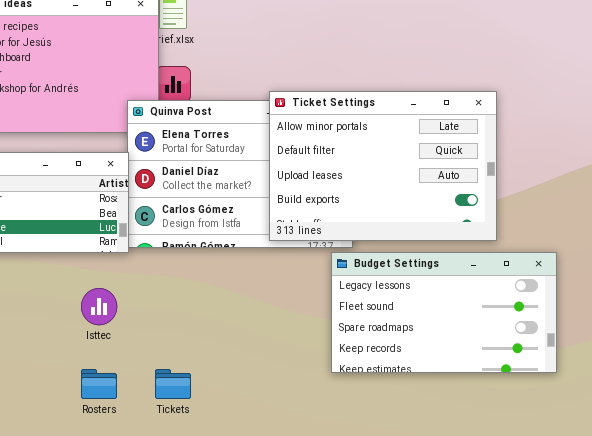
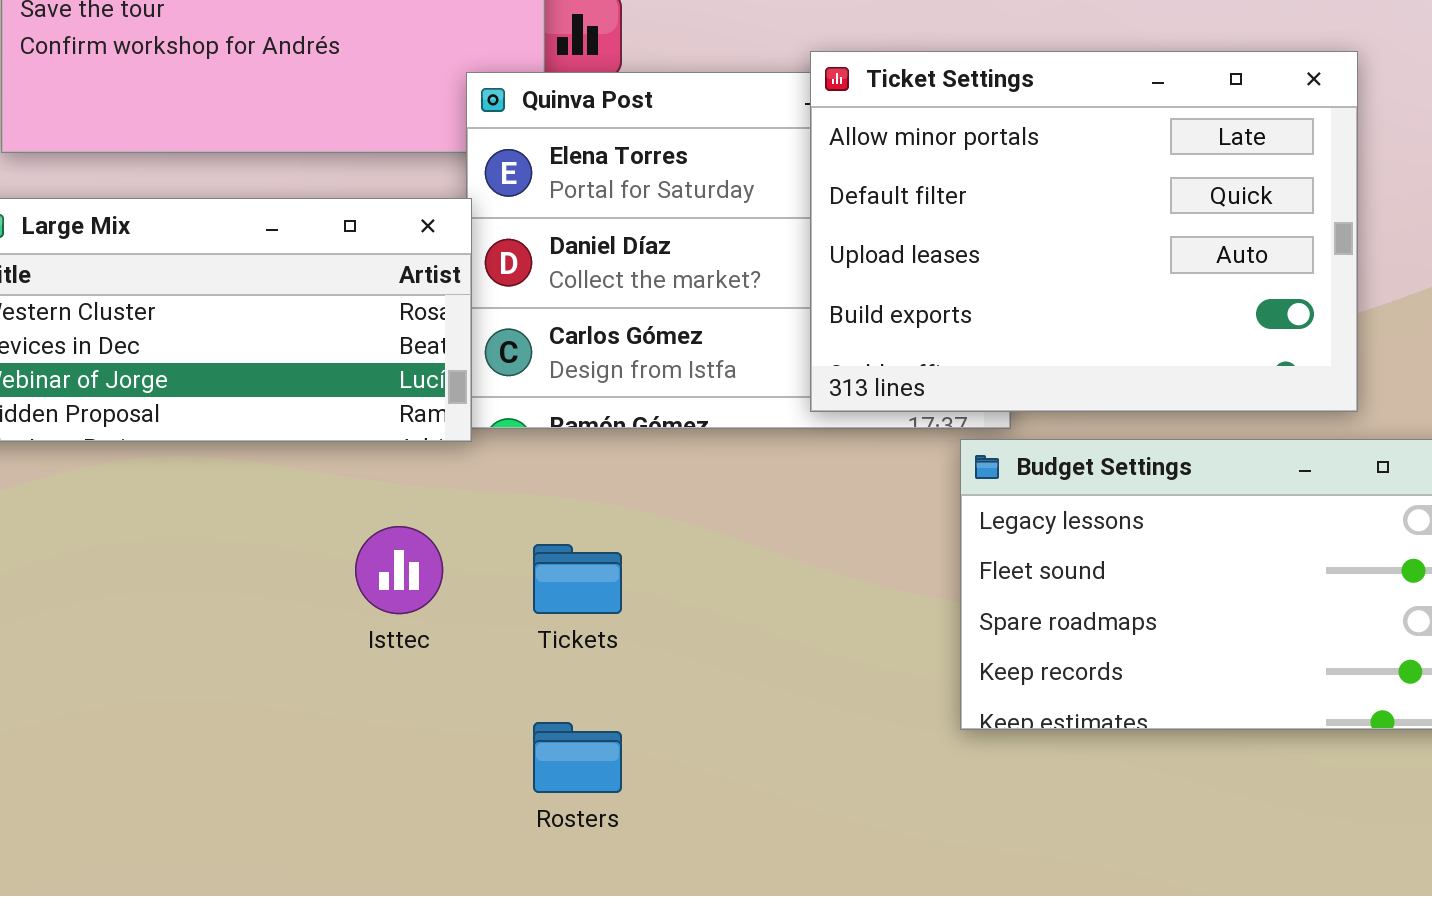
Rosters: [81,369,117,399] -> [533,722,622,793], moved
Tickets: [155,369,191,399] -> [533,544,622,614], moved

